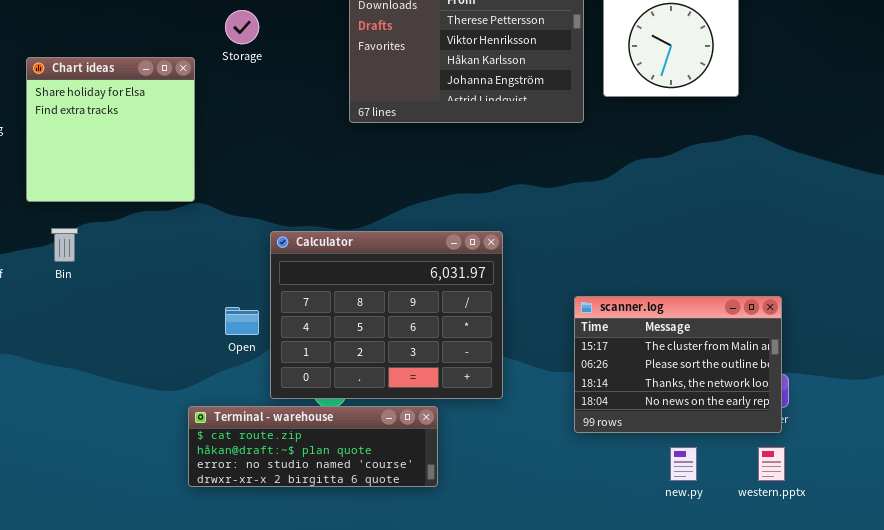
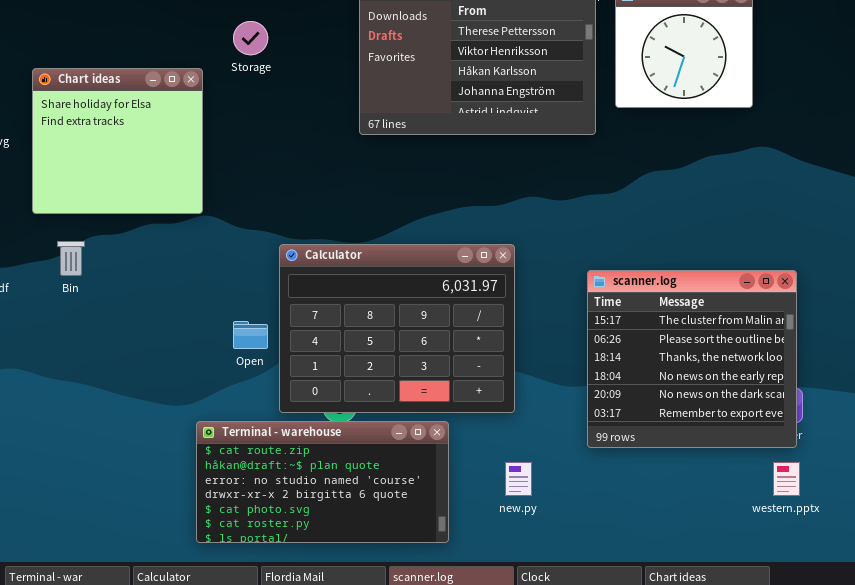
scanner.log: [574,296,782,433] -> [587,270,797,448], resized
Terminal - warehouse: [188,406,438,487] -> [196,421,449,543], resized
new.py: [670,447,697,481] -> [505,462,532,496], moved

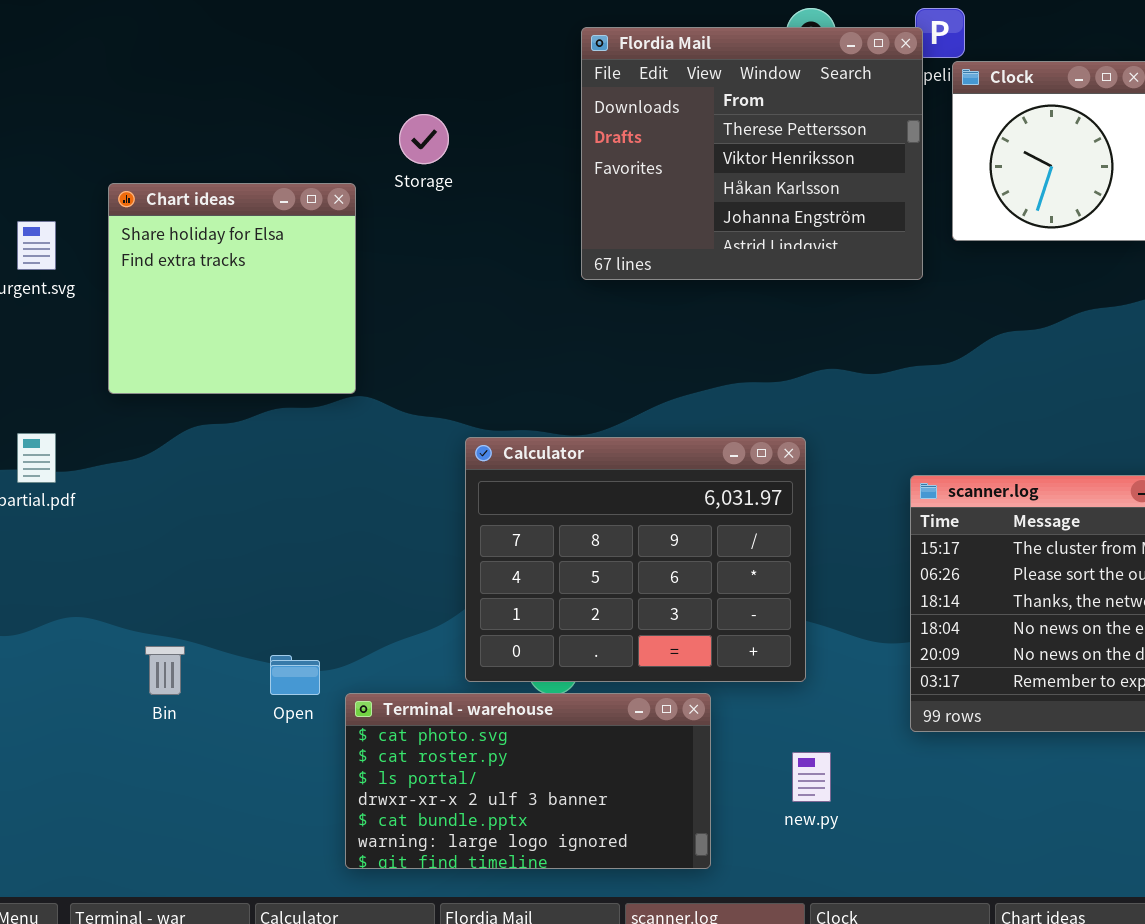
Bin: [57,241,85,276] -> [145,646,185,695], moved
Open: [233,321,268,349] -> [270,655,320,695], moved
Terminal - warehouse: [196,421,449,543] -> [345,693,711,869], scrolled down 4 rows

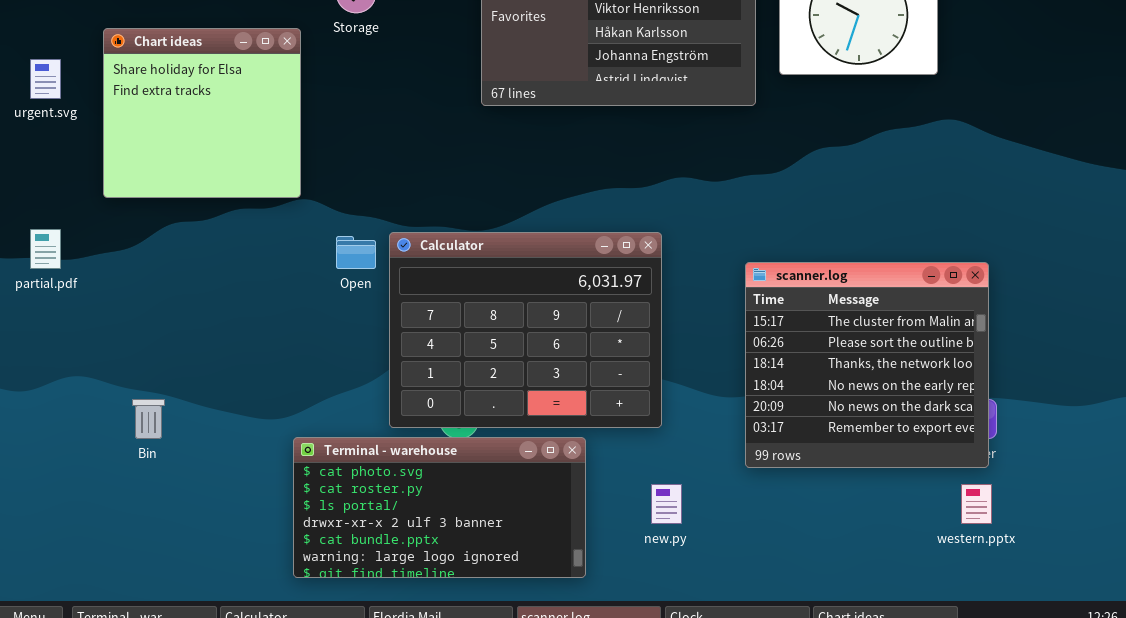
Open: [270,655,320,695] -> [336,236,376,269], moved

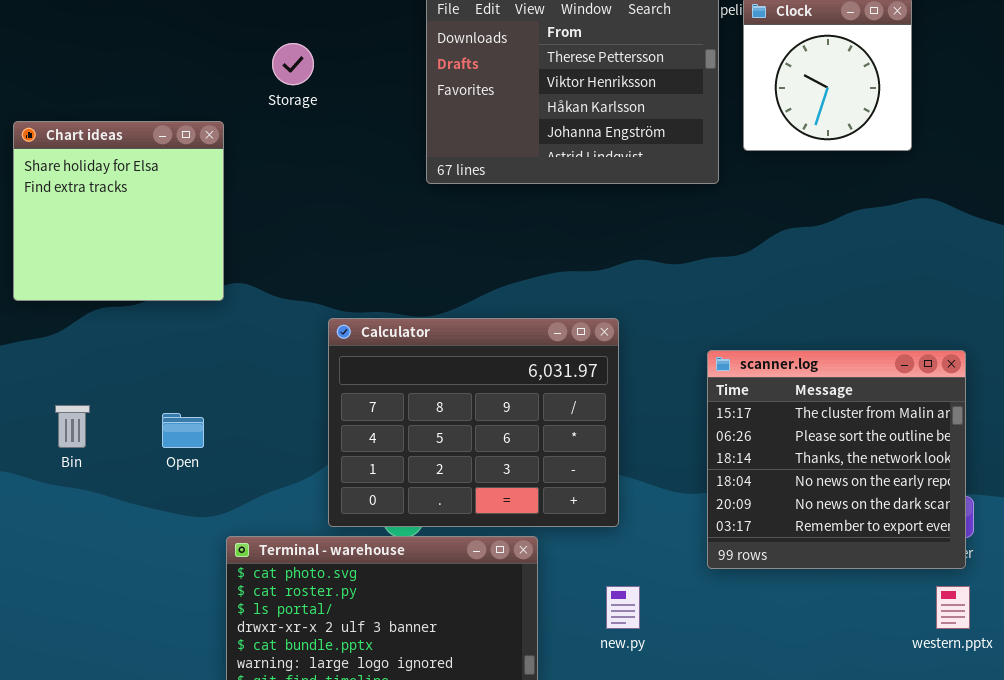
Chart ideas: [103,28,301,198] -> [13,121,224,301], moved
Open: [336,236,376,269] -> [162,413,204,448], moved
Bin: [132,399,165,439] -> [55,405,90,448], moved

